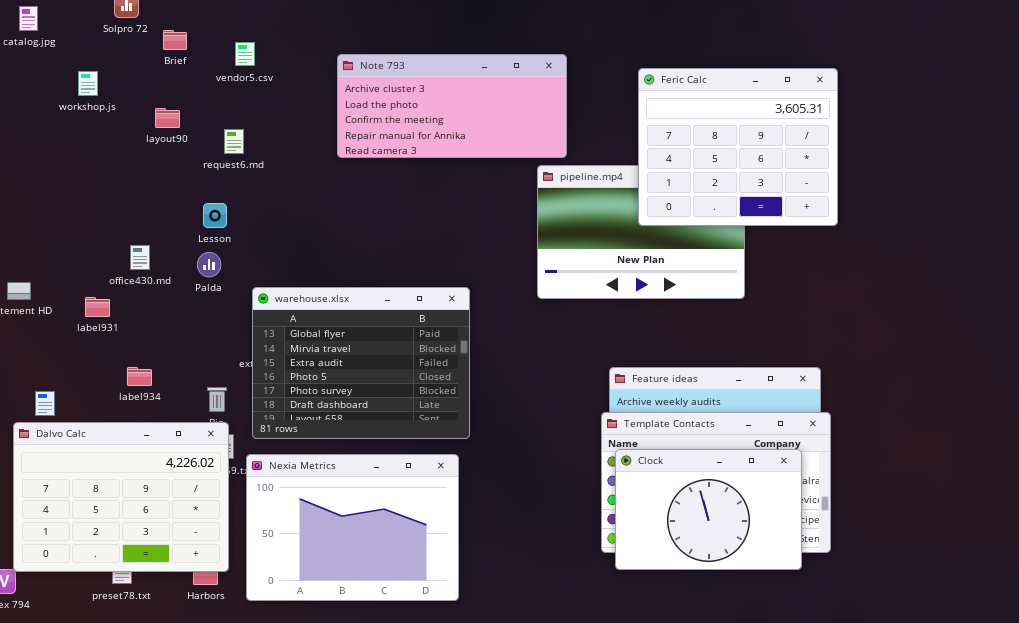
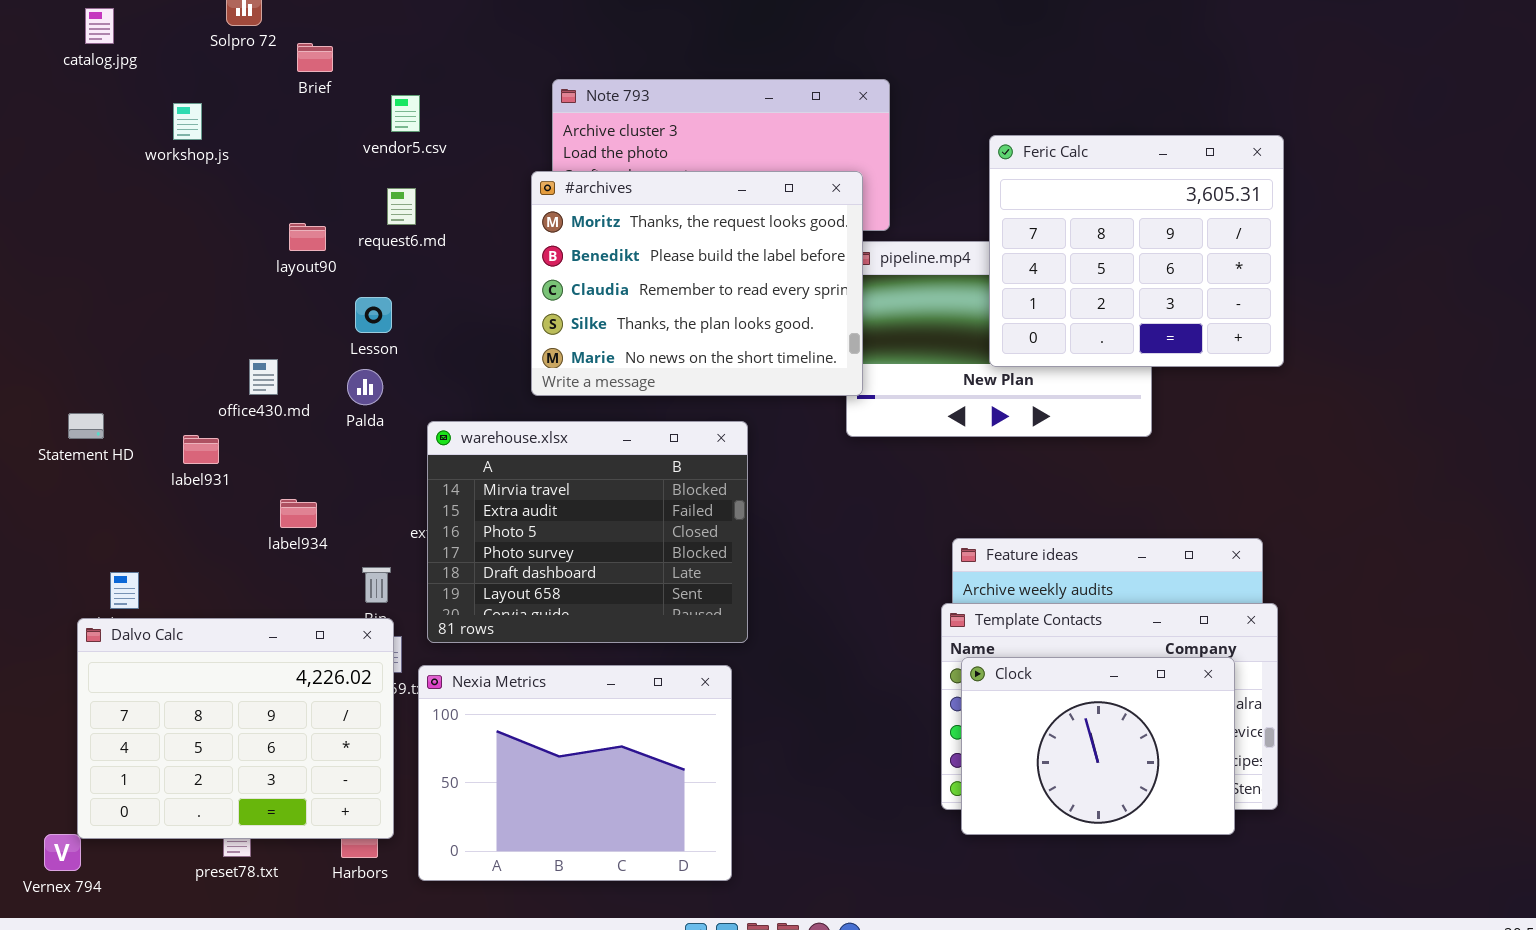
vendor5.csv: [235,42,255,66] -> [391,95,420,132], moved
Feric Calc: [638,68,838,226] -> [989,135,1284,367], moved
layout90: [155,108,180,128] -> [289,223,326,251], moved
#archives: none -> [531,171,863,396], opened
warehouse.xlsx: [252,287,470,439] -> [427,421,748,643], scrolled down 1 row
label934: [127,367,152,386] -> [280,499,317,528], moved

